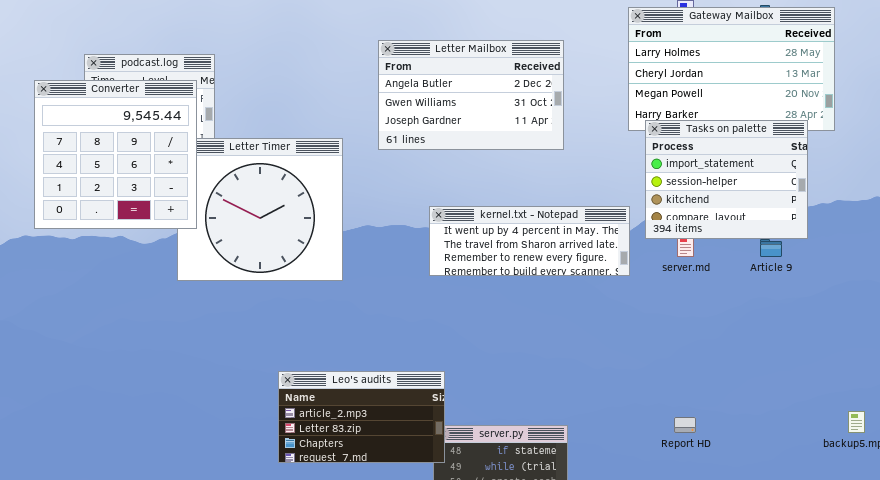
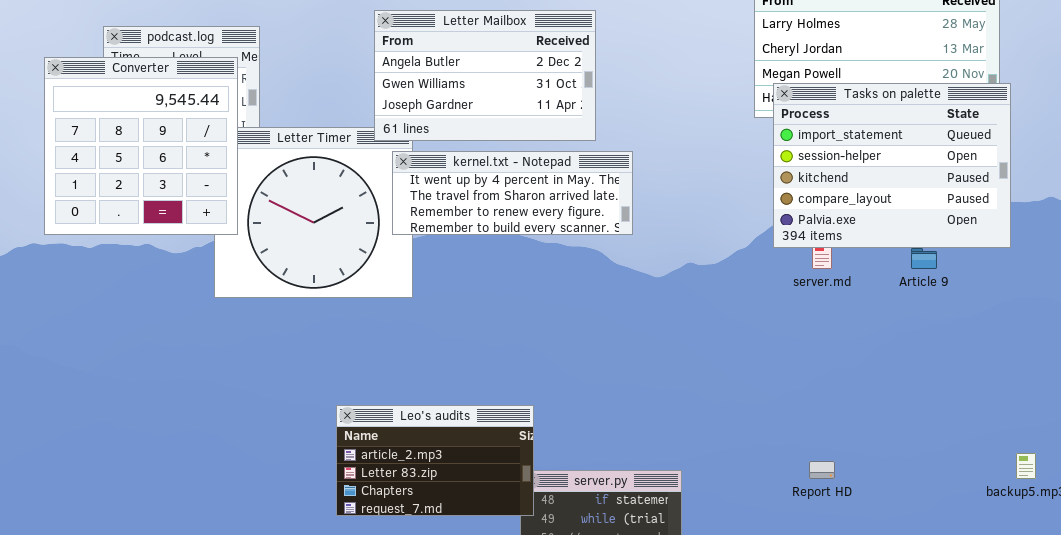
Letter Mailbox: [378,40,564,150] -> [374,10,596,141], moved
Tasks on palette: [645,120,808,239] -> [773,83,1011,248], resized
kernel.txt - Notepad: [429,206,630,276] -> [392,151,633,235], moved

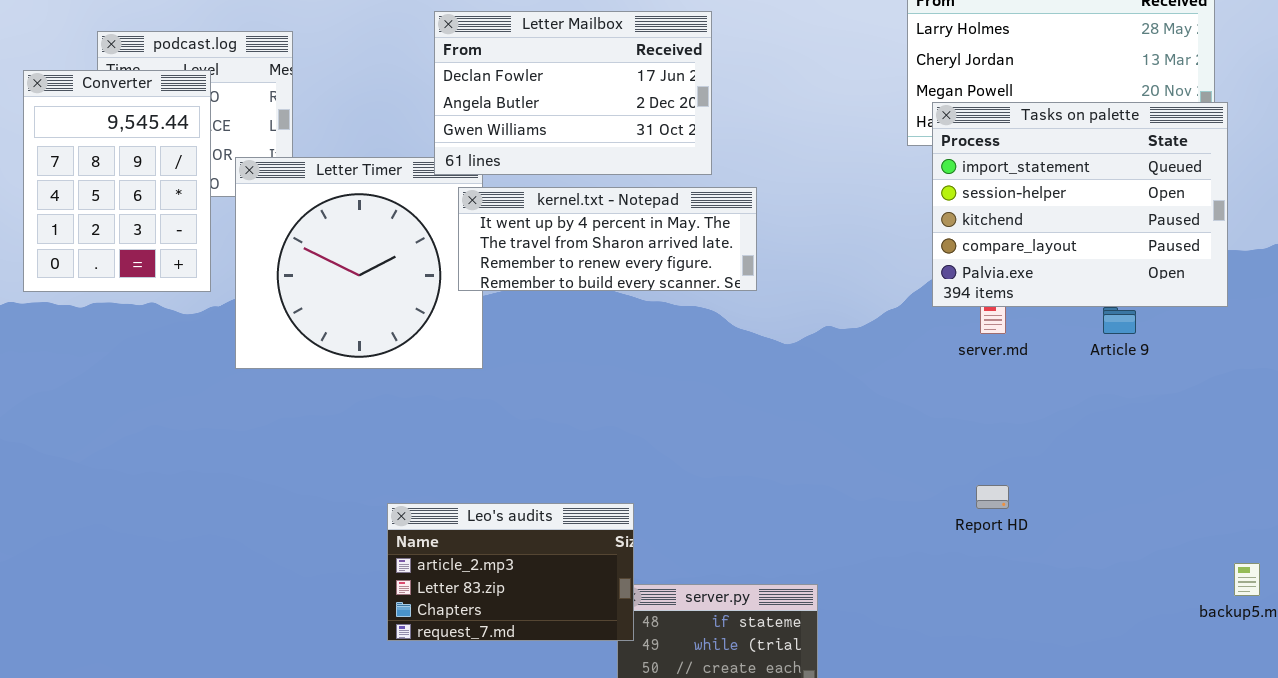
Letter Mailbox: [374,10,596,141] -> [434,11,712,175], scrolled up 1 row
Converter: [44,57,238,235] -> [23,70,211,292], resized
Report HD: [809,461,835,479] -> [976,485,1009,509], moved

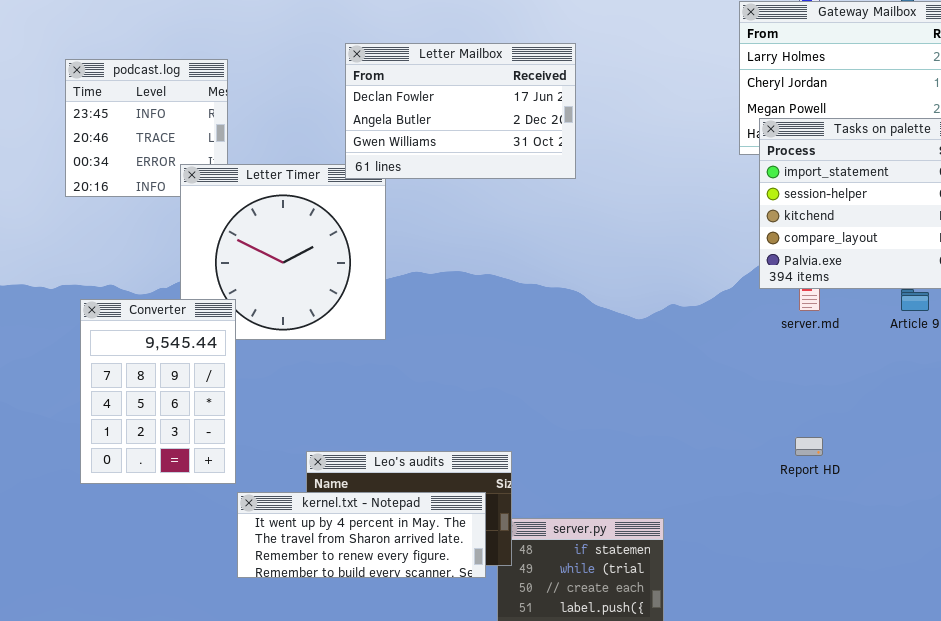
Converter: [23,70,211,292] -> [80,299,236,484], moved
kernel.txt - Notepad: [458,187,757,291] -> [237,492,486,578], moved

